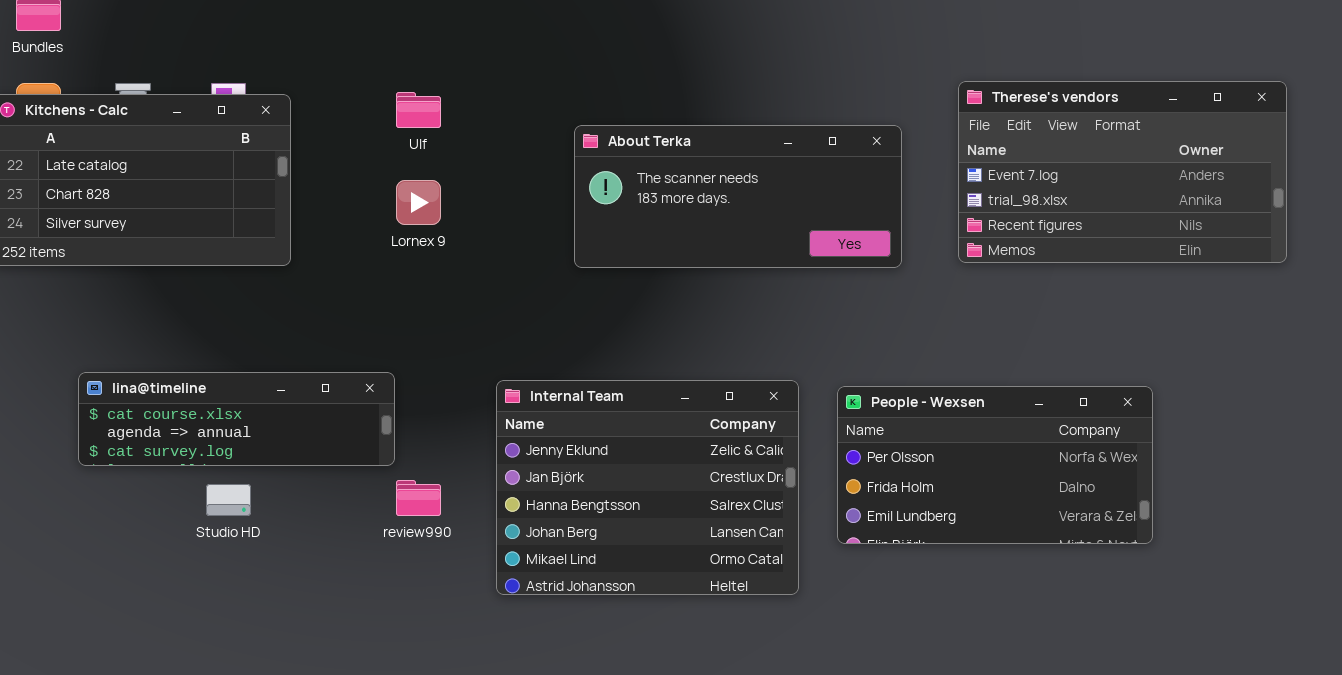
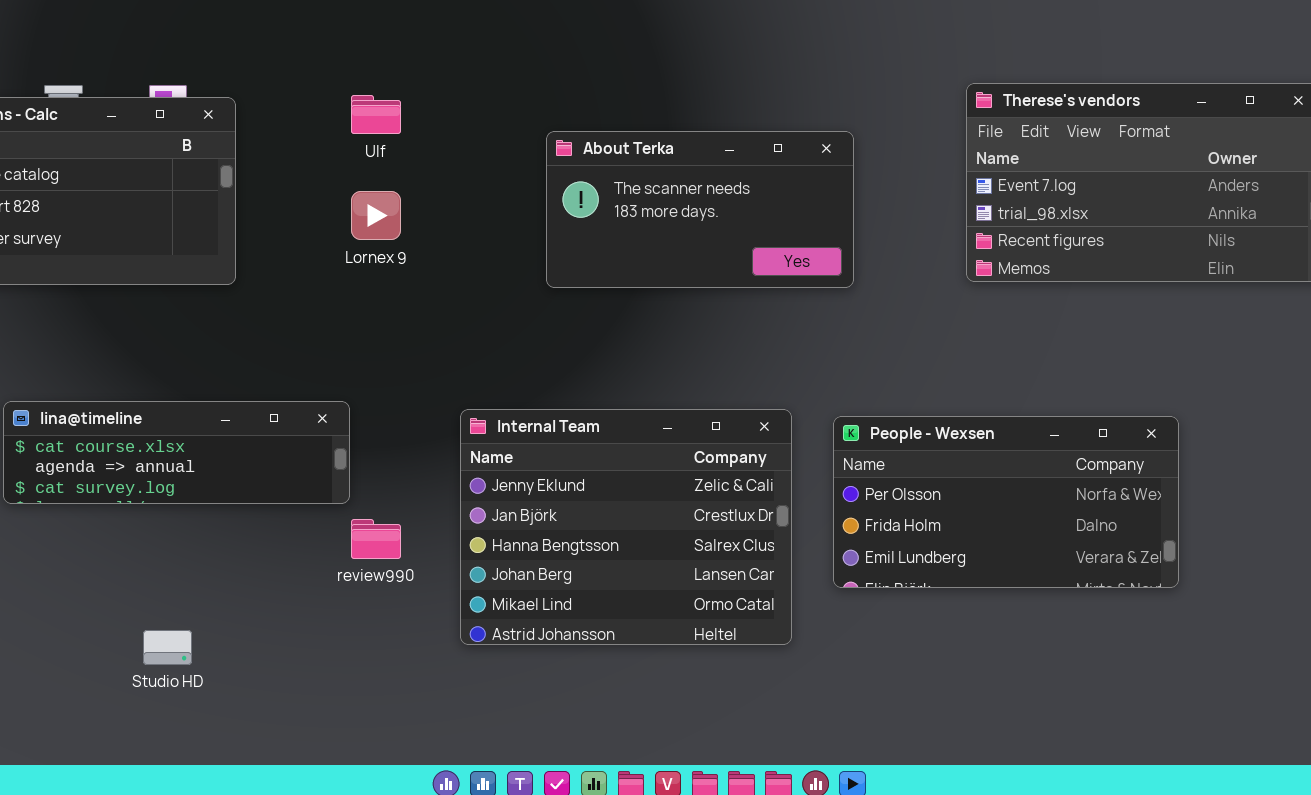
About Terka: [574,125,902,268] -> [546,131,854,288], resized
Studio HD: [206,484,251,516] -> [143,630,192,665], moved

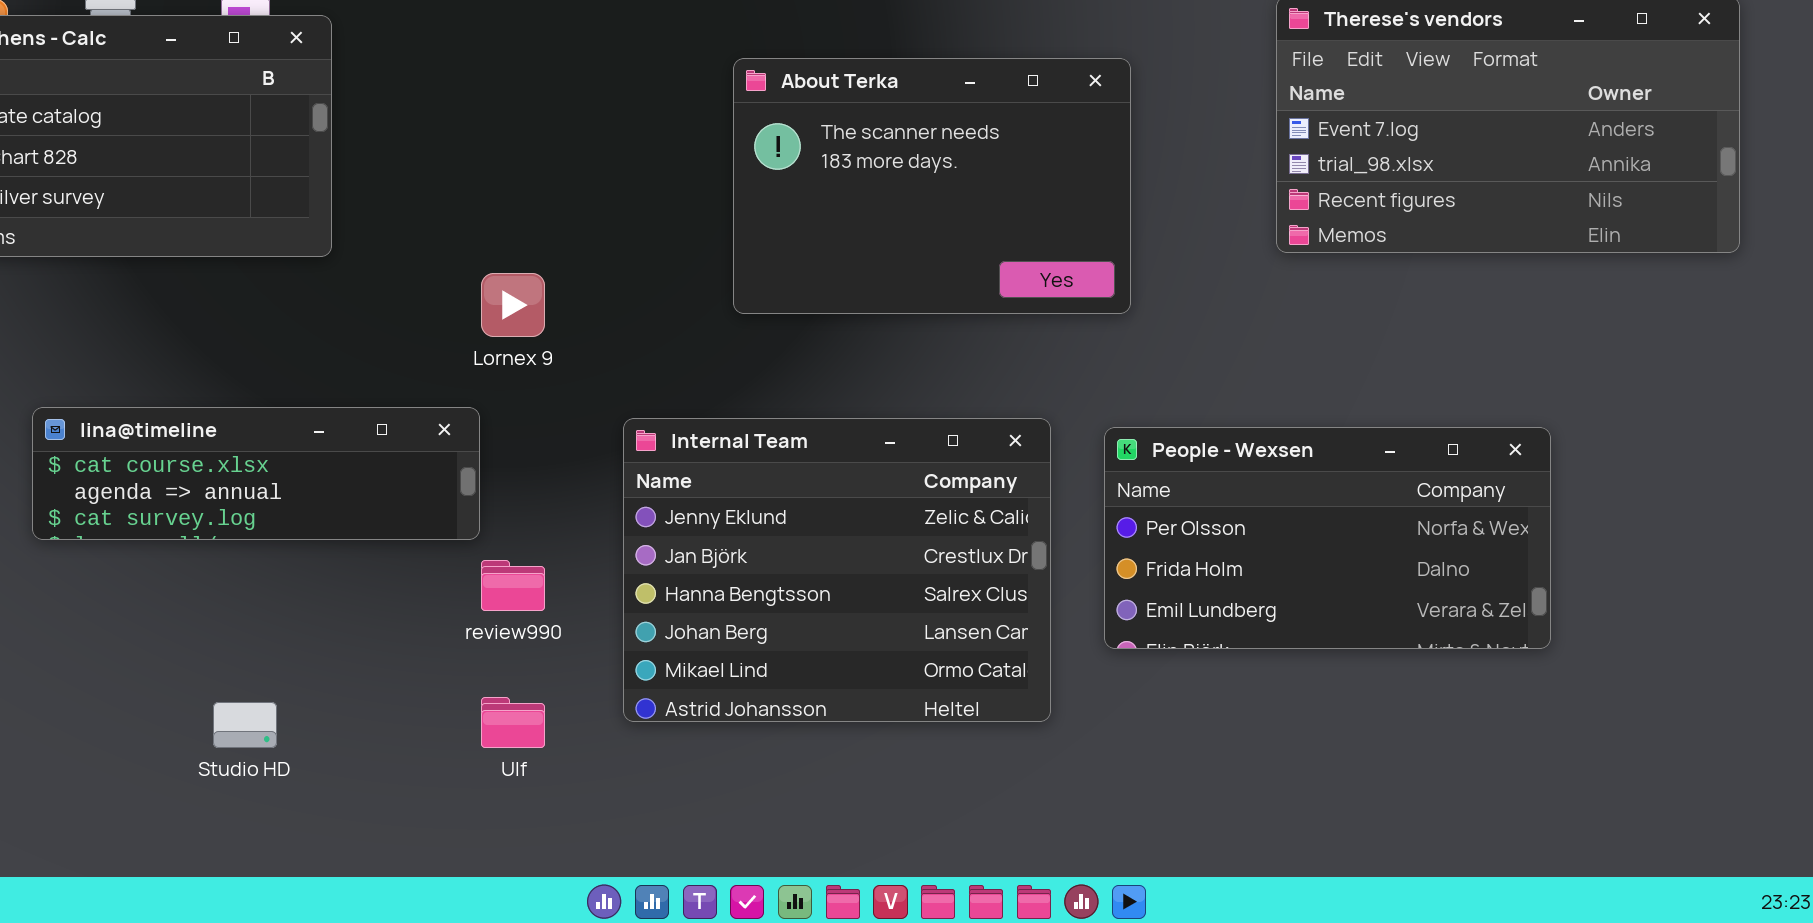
Ulf: [351,95,401,134] -> [481,697,545,748], moved
About Terka: [546,131,854,288] -> [733,58,1131,314], resized
Lornex 9: [351,191,401,240] -> [481,273,545,337], moved

